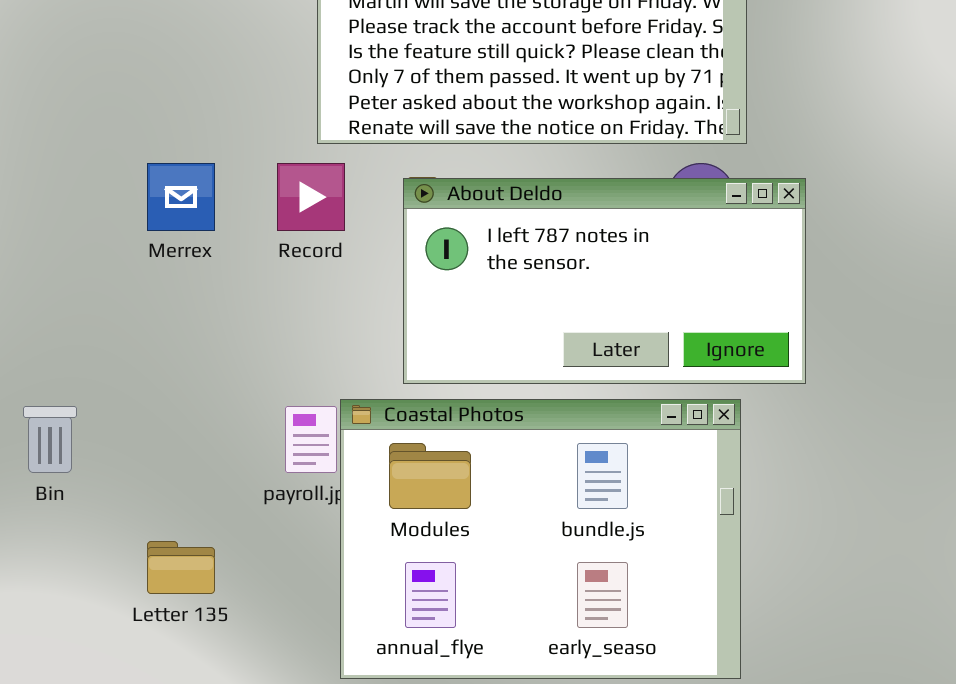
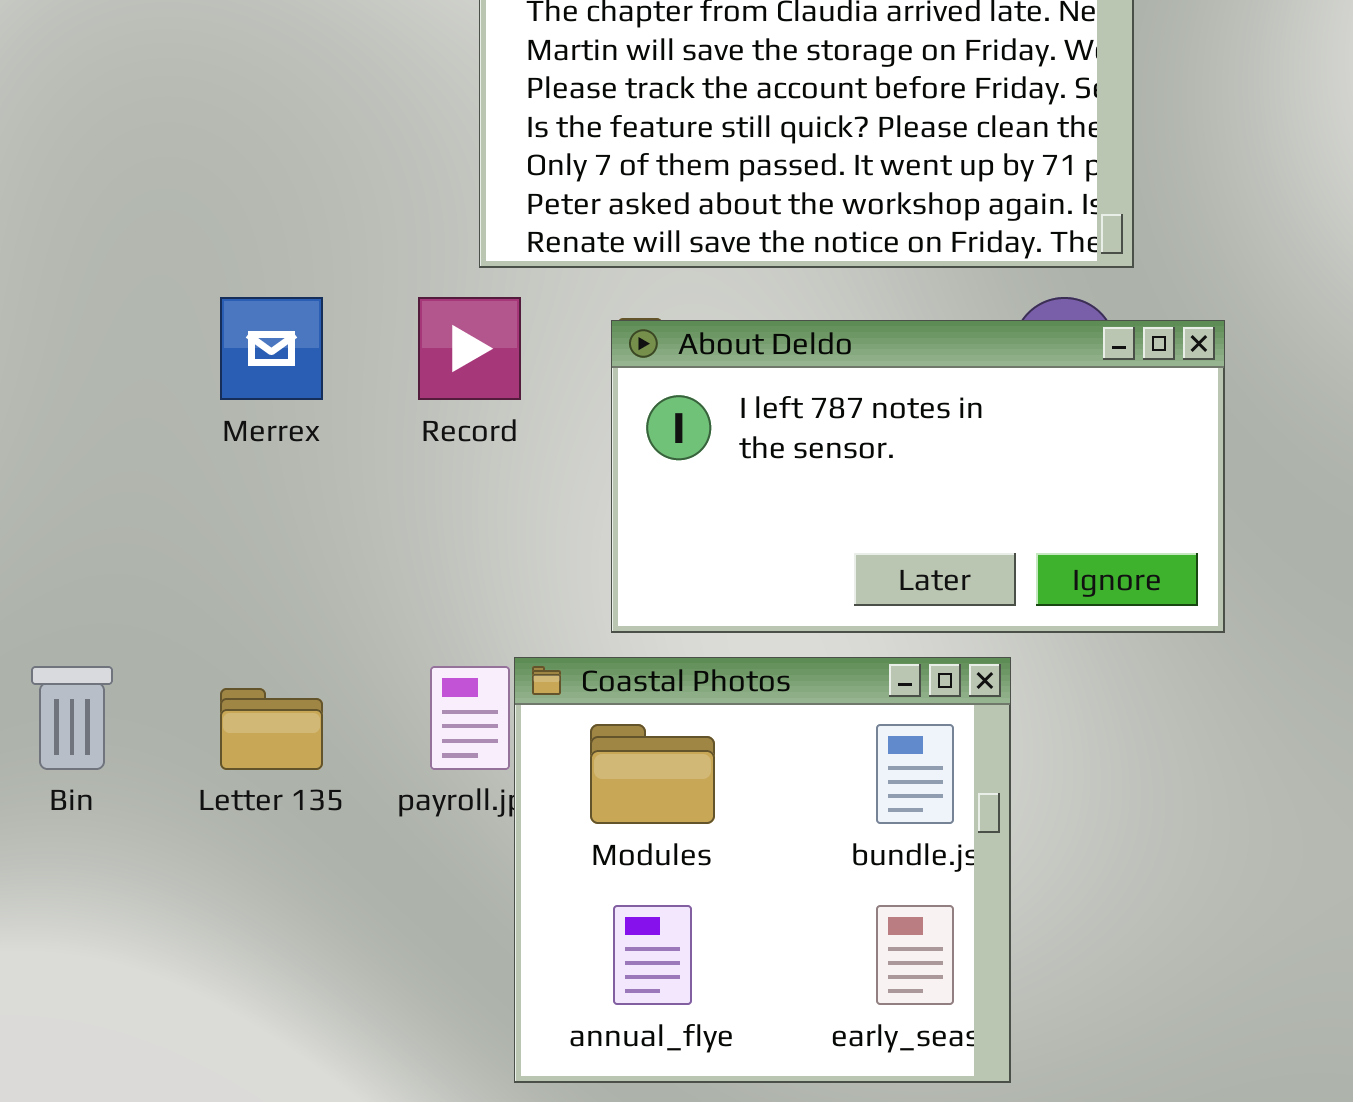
Coastal Photos: [340,399,741,679] -> [514,657,1011,1083], resized
Letter 135: [147,541,215,594] -> [220,688,323,770], moved

